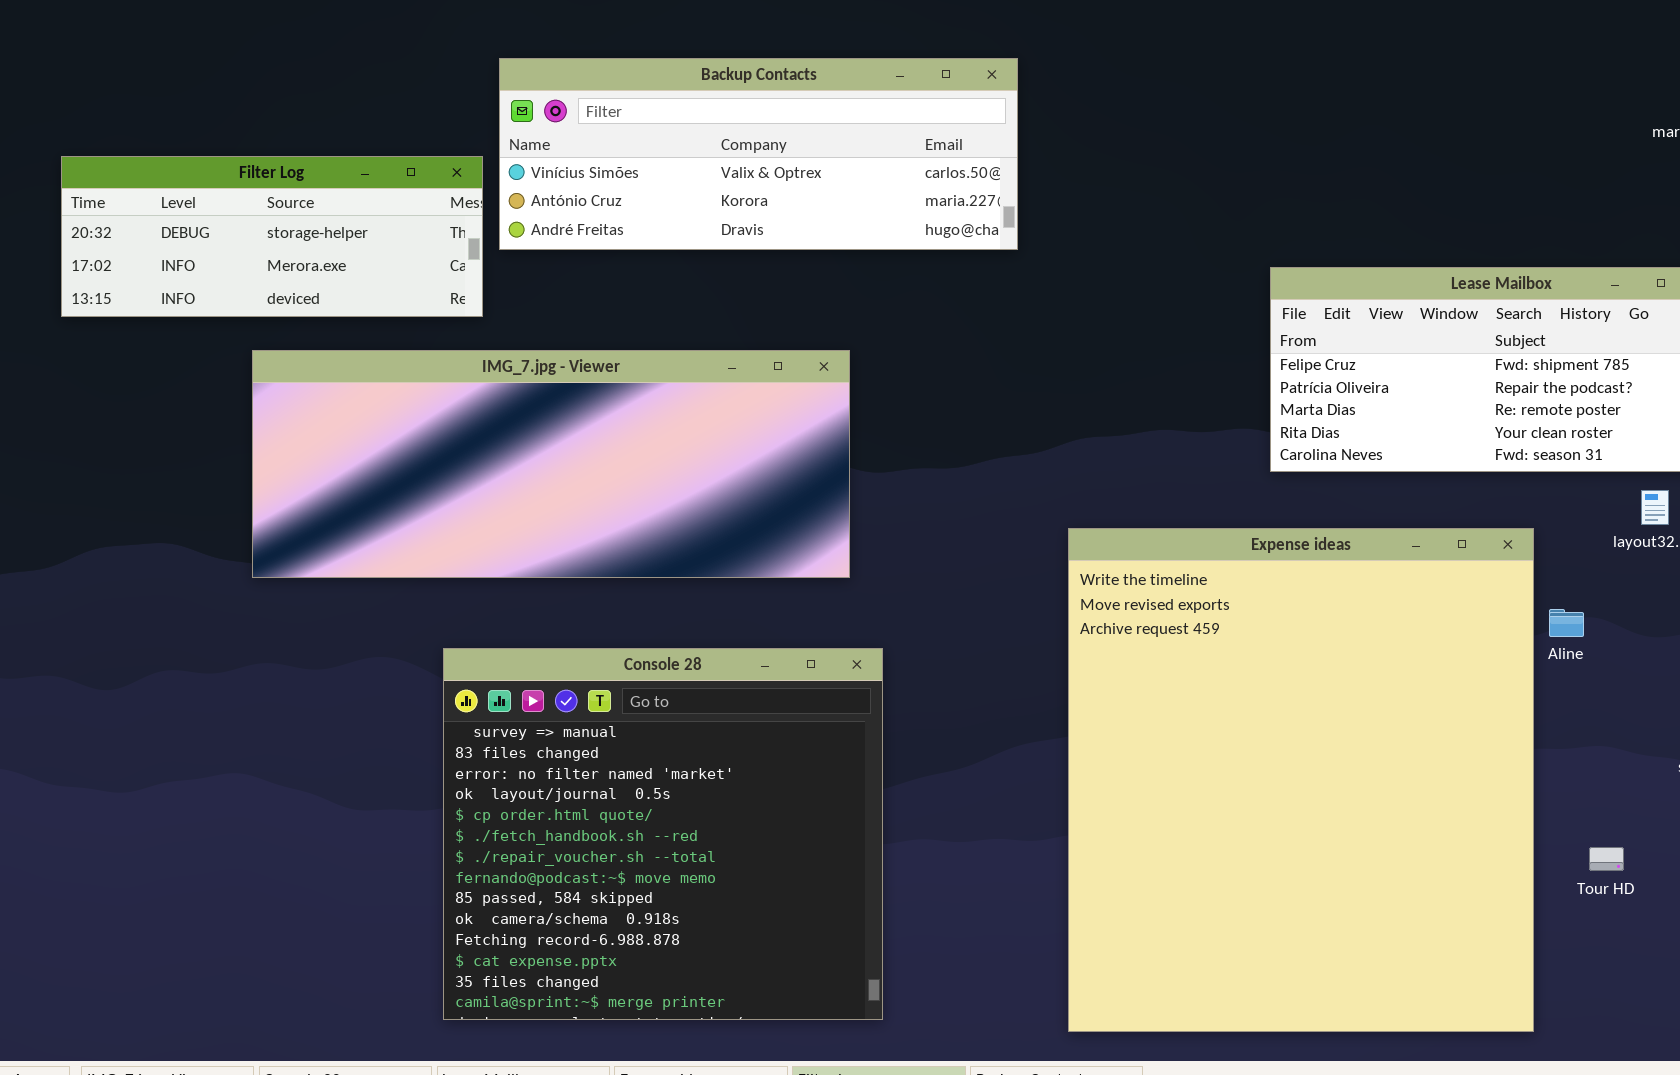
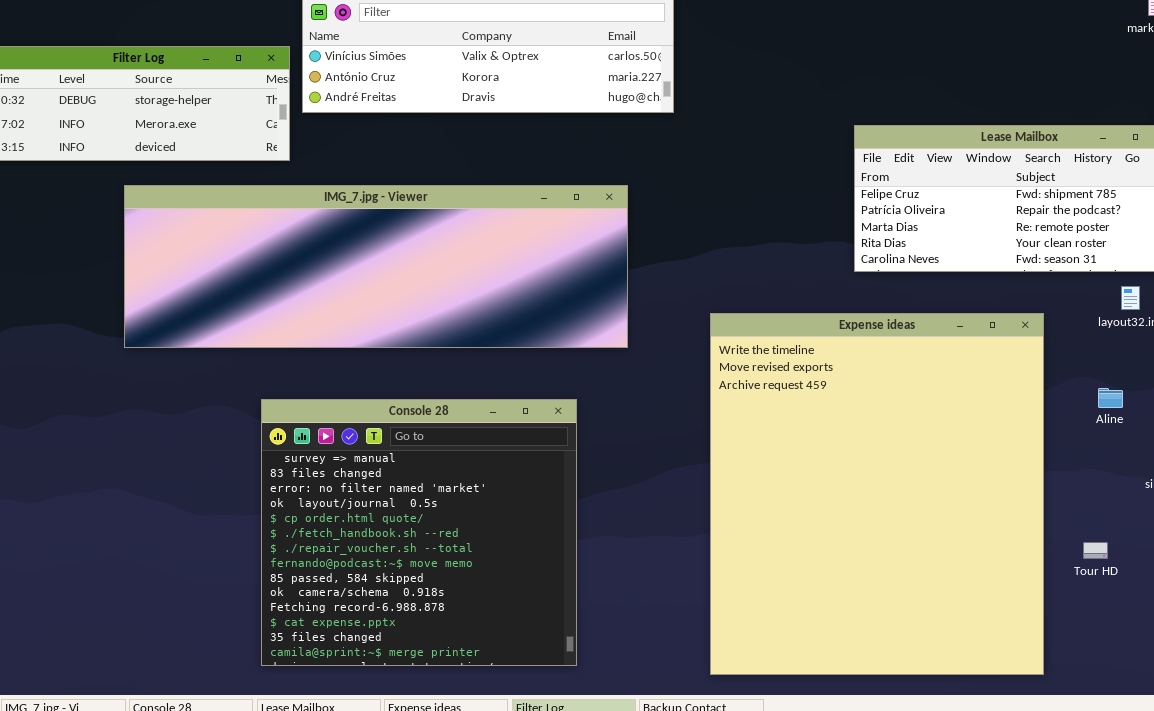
IMG_7.jpg - Viewer: [252,350,850,578] -> [124,185,628,348], resized
Aline: [1549,609,1584,637] -> [1098,388,1123,408], moved

